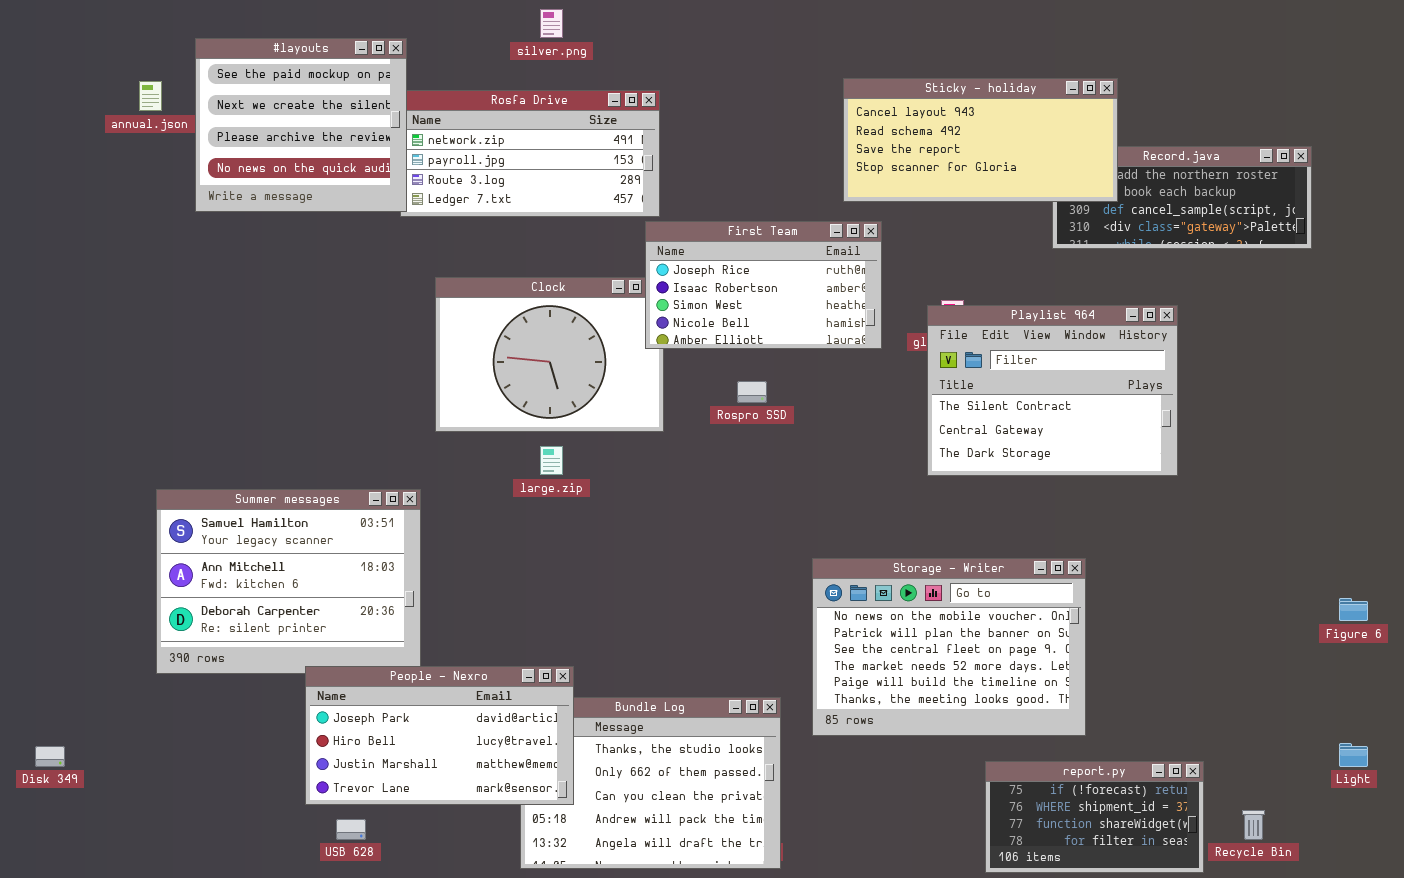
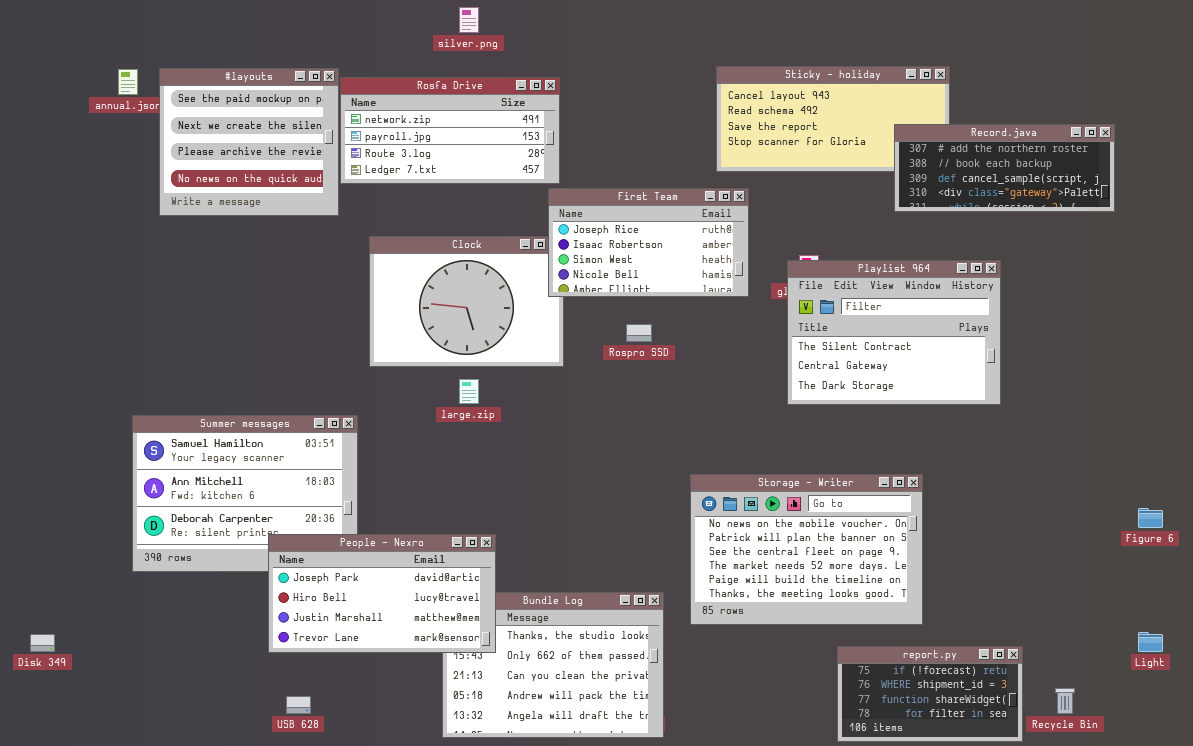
#layouts: [195,38,407,212] -> [159,68,339,216], moved
Record.java: [1052,146,1312,249] -> [894,124,1115,212], raised
People - Nexro: [305,666,574,805] -> [268,534,496,653], moved

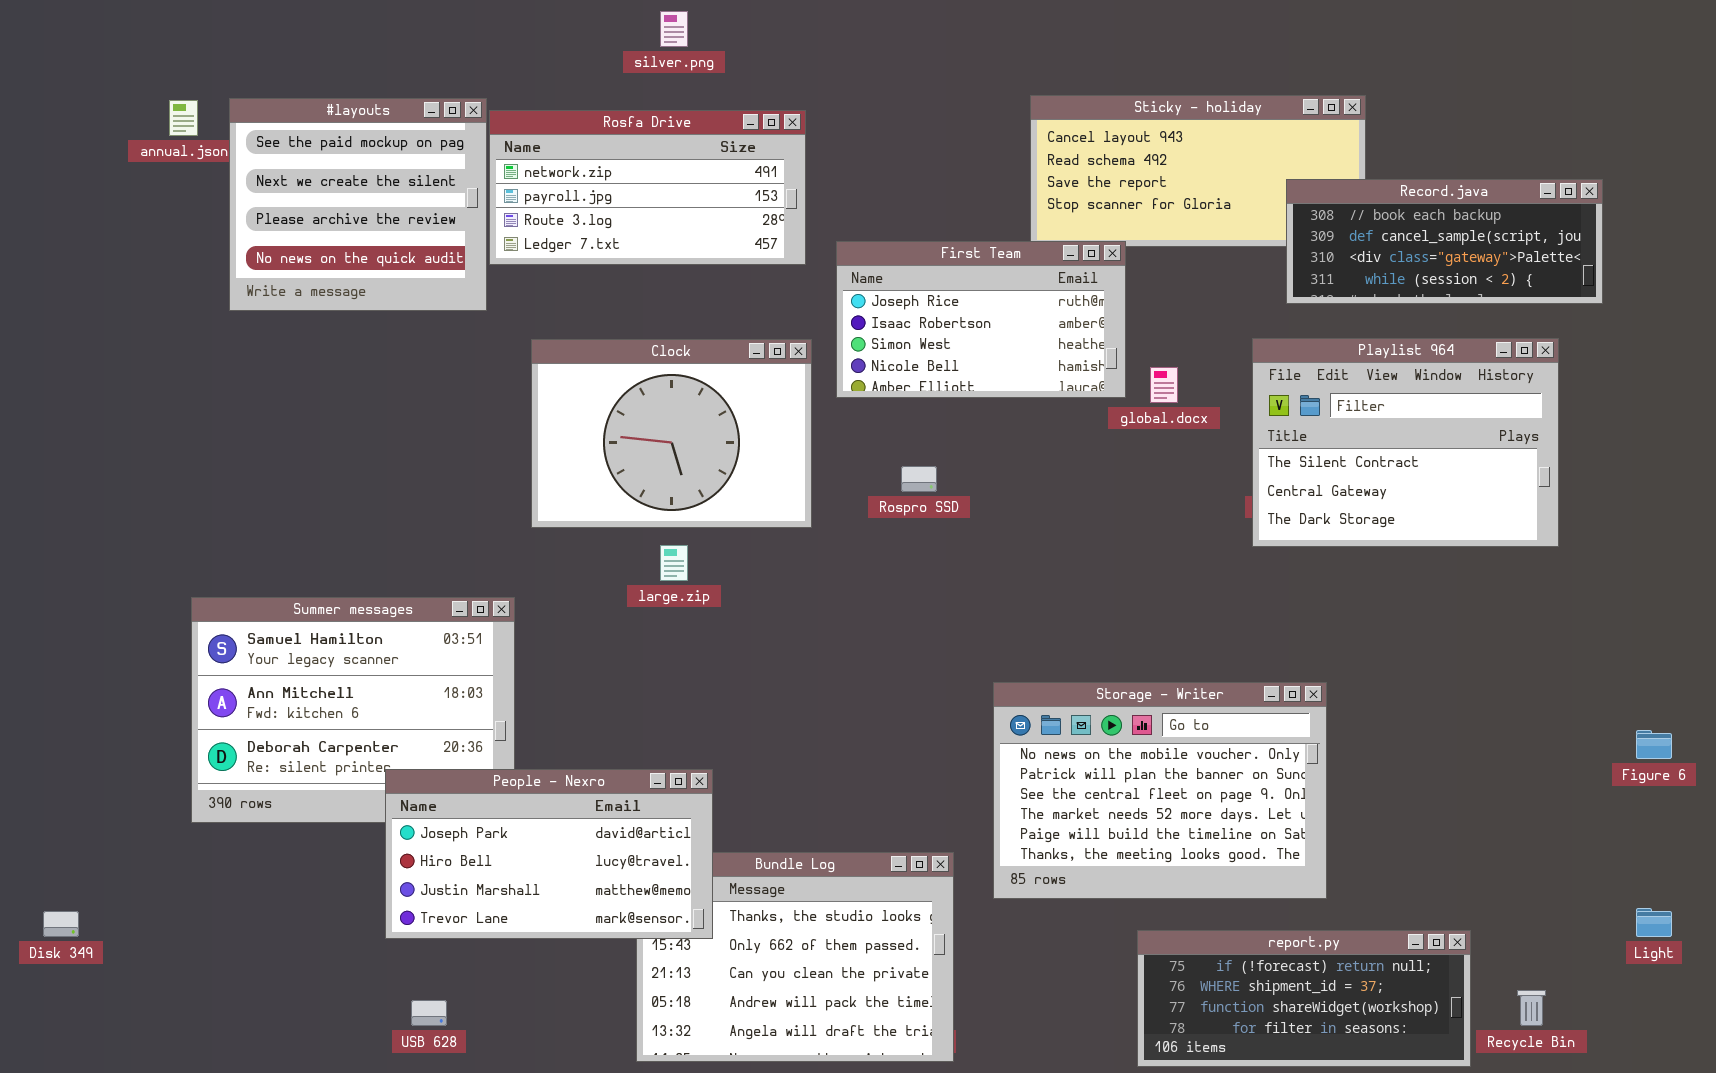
Record.java: [894,124,1115,212] -> [1286,179,1603,304], scrolled down 1 row
First Team: [548,188,749,297] -> [836,241,1126,398], moved
Playlist 964: [787,260,1001,405] -> [1252,338,1559,547], moved
report.py: [837,646,1023,742] -> [1137,930,1471,1067], resized

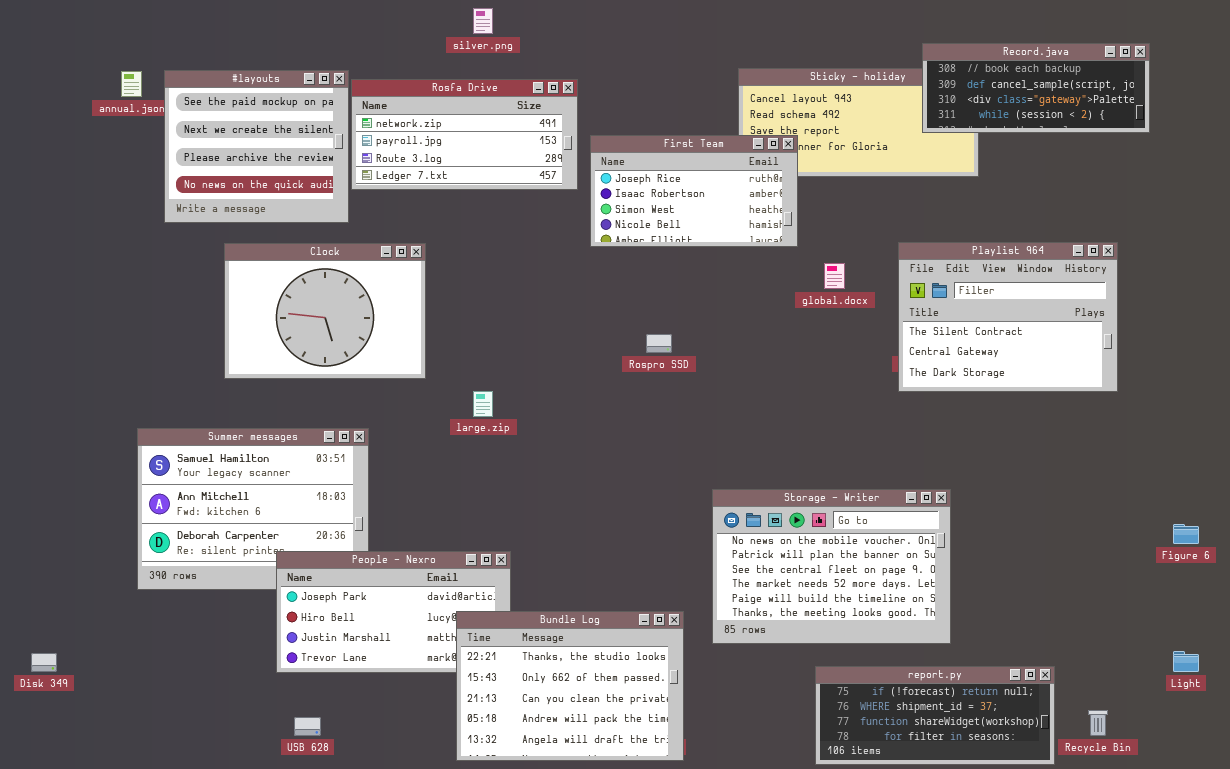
Record.java: [1286,179,1603,304] -> [922,43,1150,133], moved
First Team: [836,241,1126,398] -> [590,135,798,247], moved
Clock: [531,339,812,528] -> [224,243,426,379], moved
Bundle Log: [636,852,954,1062] -> [456,611,684,761], raised

